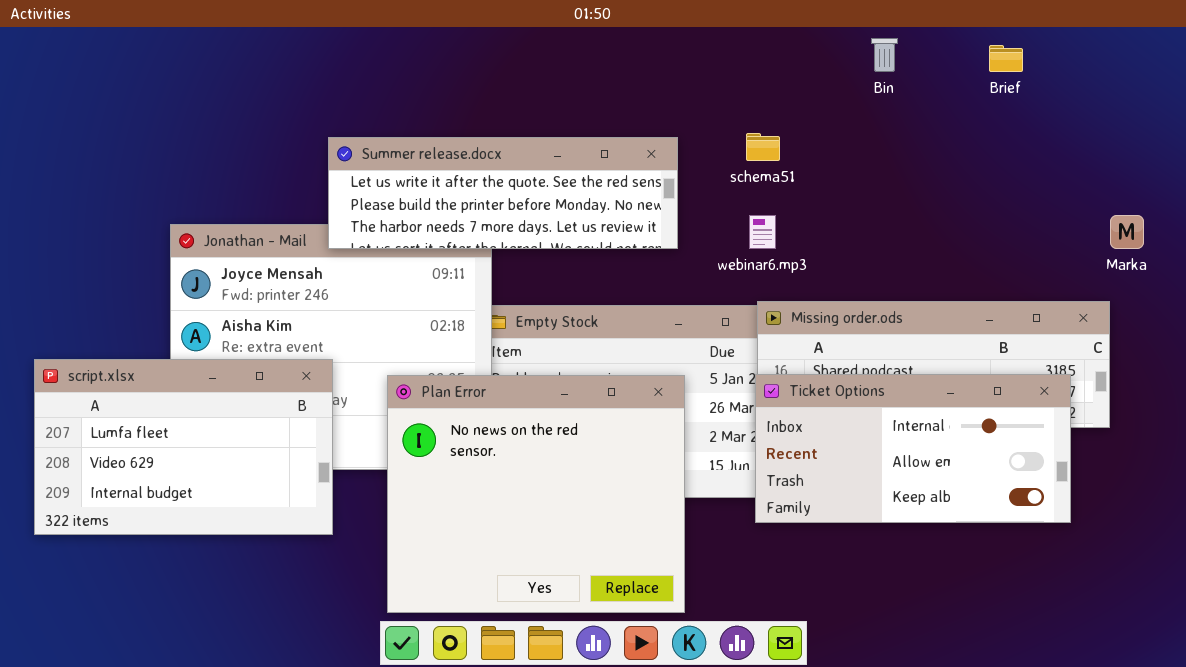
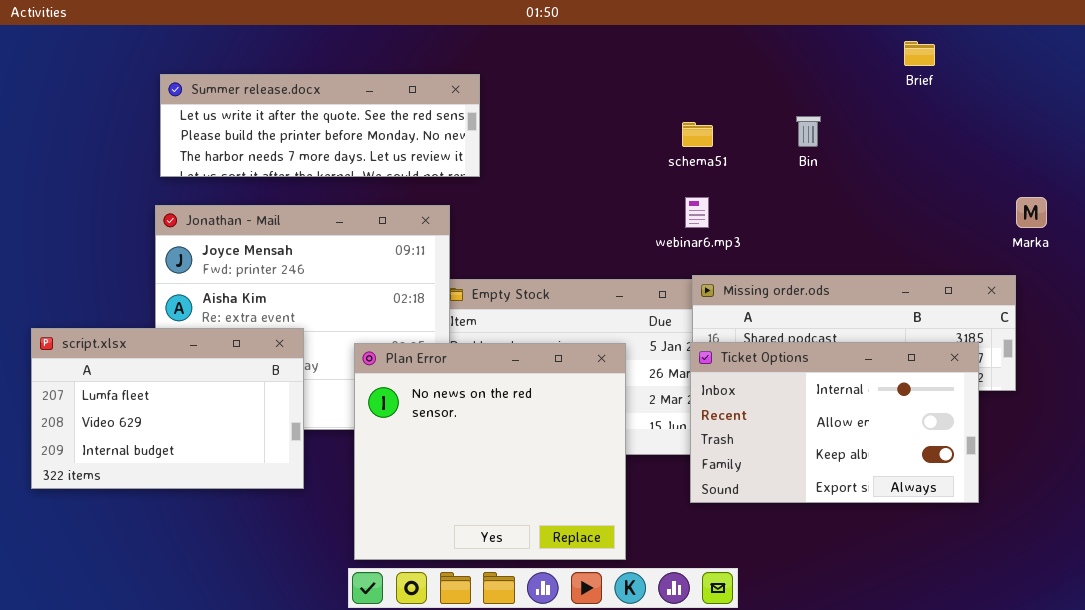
Bin: [871,38,898,72] -> [796,116,821,147], moved
Summer release.docx: [328,137,678,249] -> [160,74,480,177], moved
Ticket Options: [755,374,1071,523] -> [690,342,979,503], resized

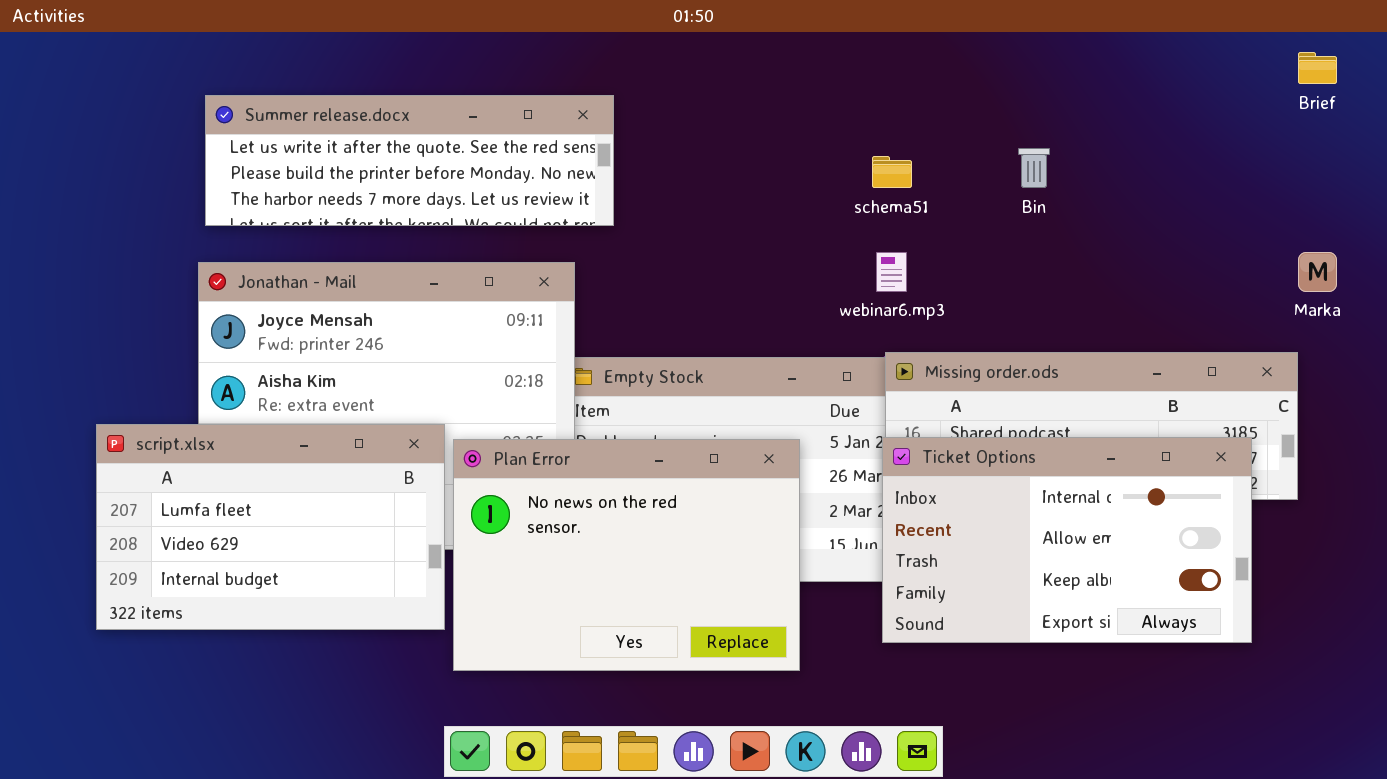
Brief: [904,41,935,66] -> [1298,52,1337,84], moved
script.xlsx: [31,328,304,489] -> [96,424,445,630], moved
Plan Error: [354,343,626,560] -> [453,439,800,671], resized

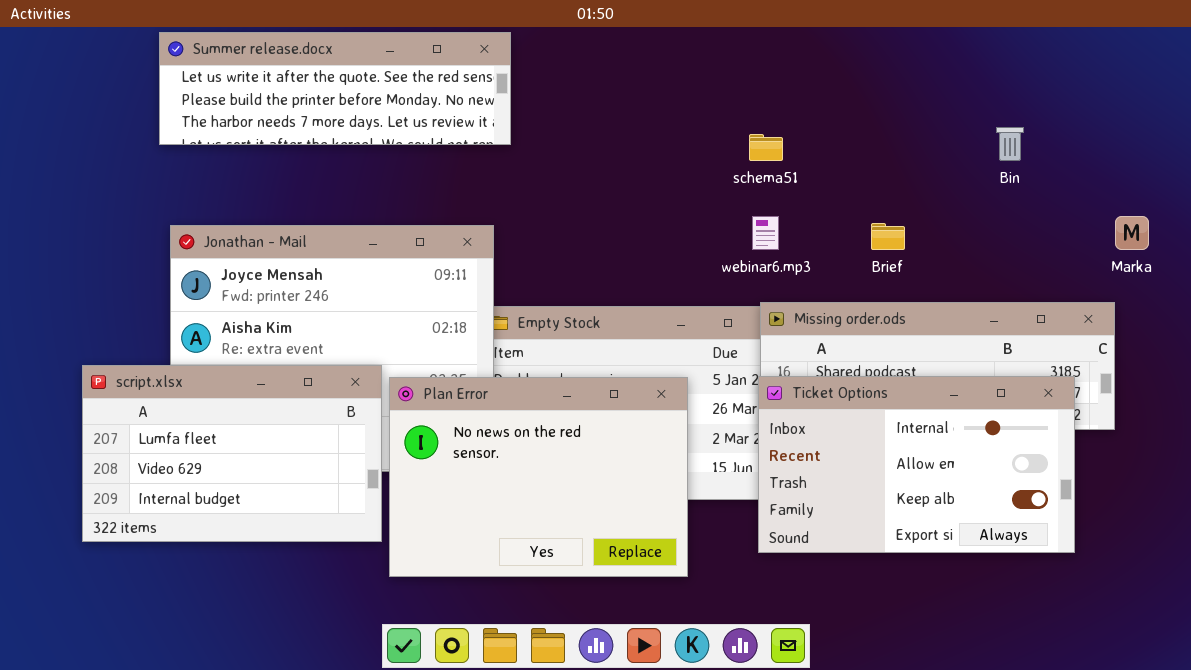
Brief: [1298,52,1337,84] -> [871,223,905,250], moved
Summer release.docx: [205,95,614,226] -> [159,32,511,145], moved
Bin: [1018,148,1050,188] -> [996,127,1024,161], moved

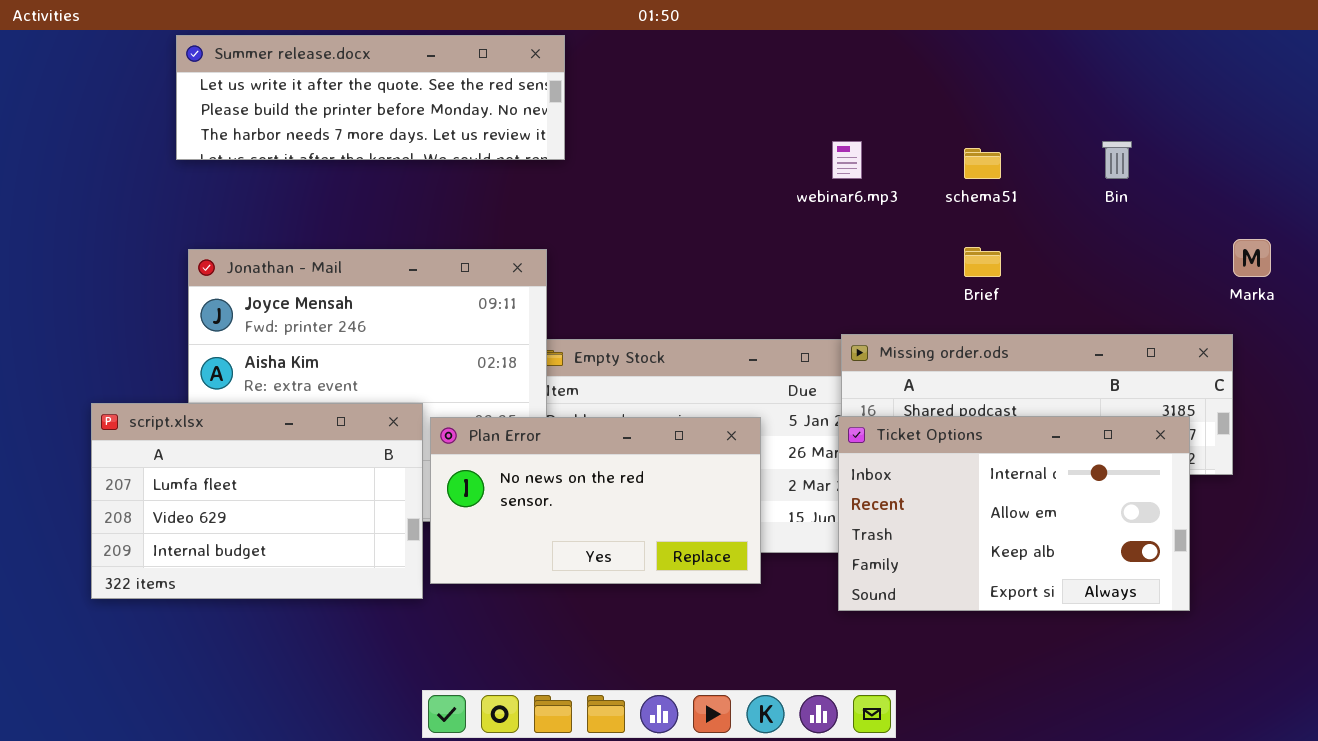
schema51: [749,134,783,161] -> [964,148,1001,179], moved
webinar6.mp3: [752,216,779,250] -> [832,141,862,179], moved
Plan Error: [389,377,688,577] -> [430,417,761,584], resized

